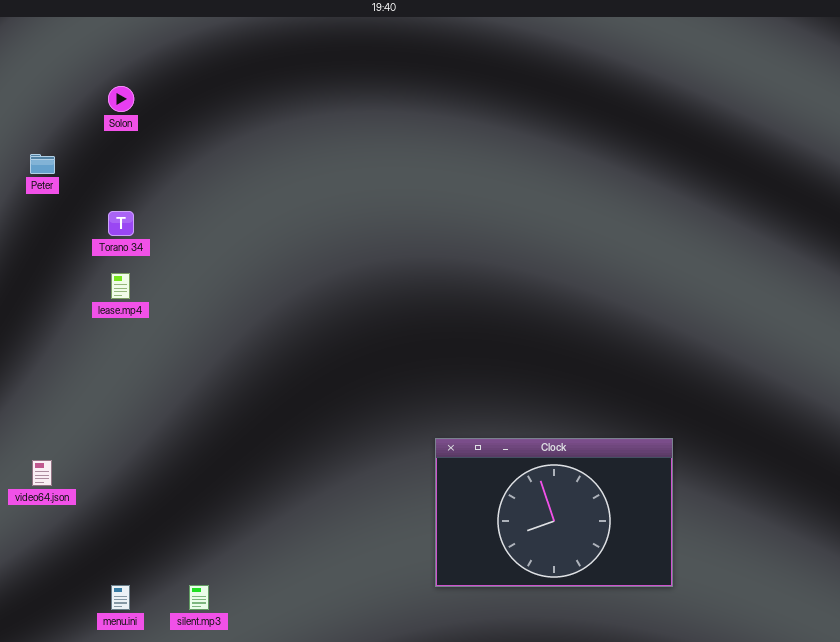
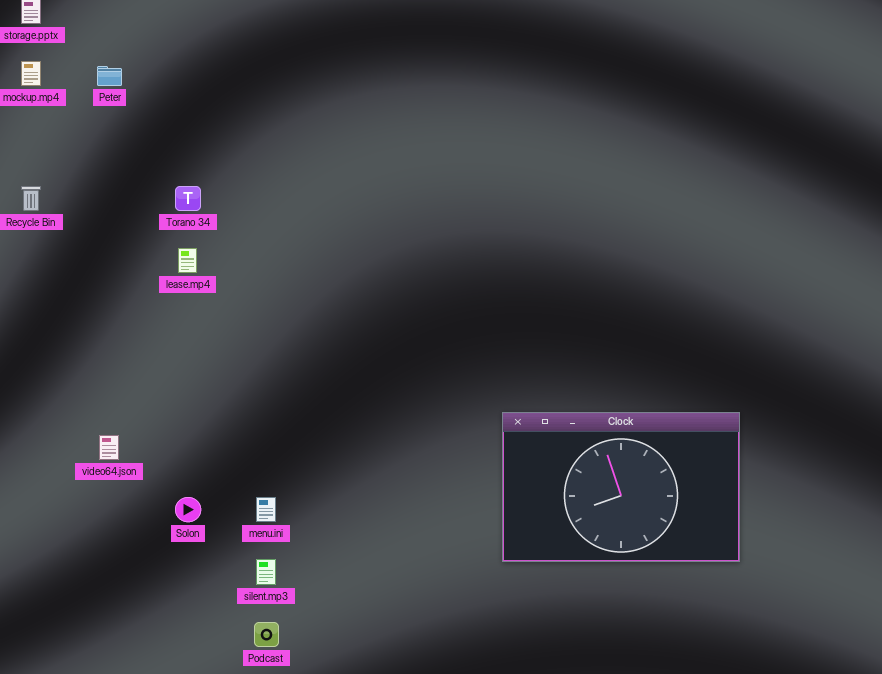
Solon: [108,86,134,112] -> [175,497,201,522], moved
Peter: [30,154,55,174] -> [97,66,122,86], moved
menu.ini: [111,585,130,610] -> [256,497,276,522], moved

